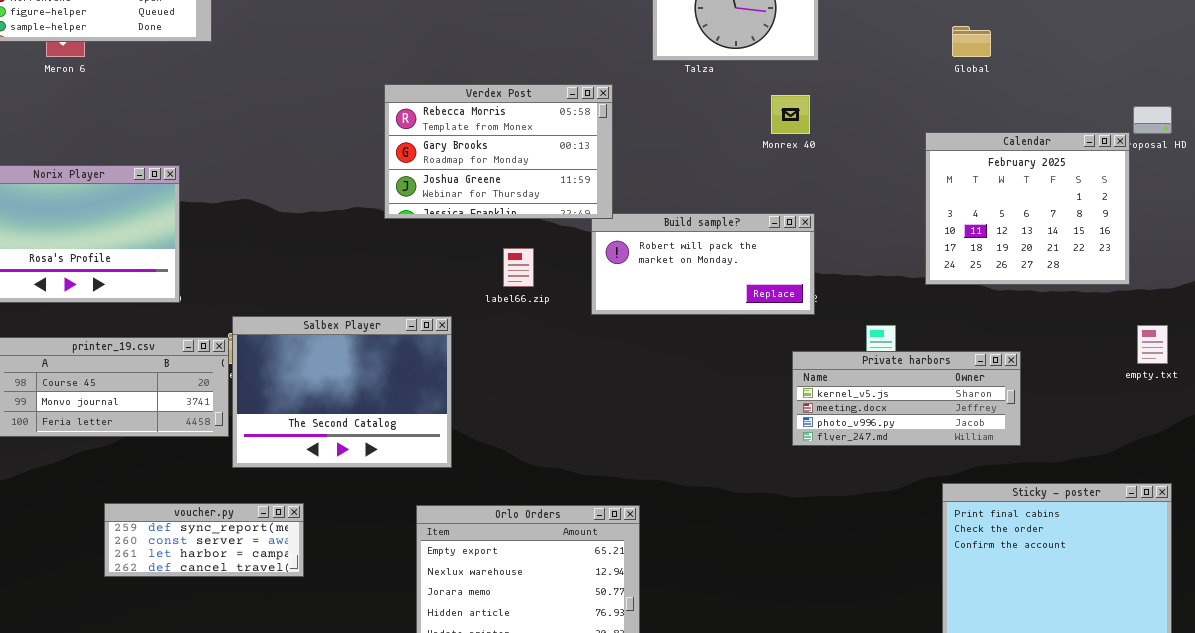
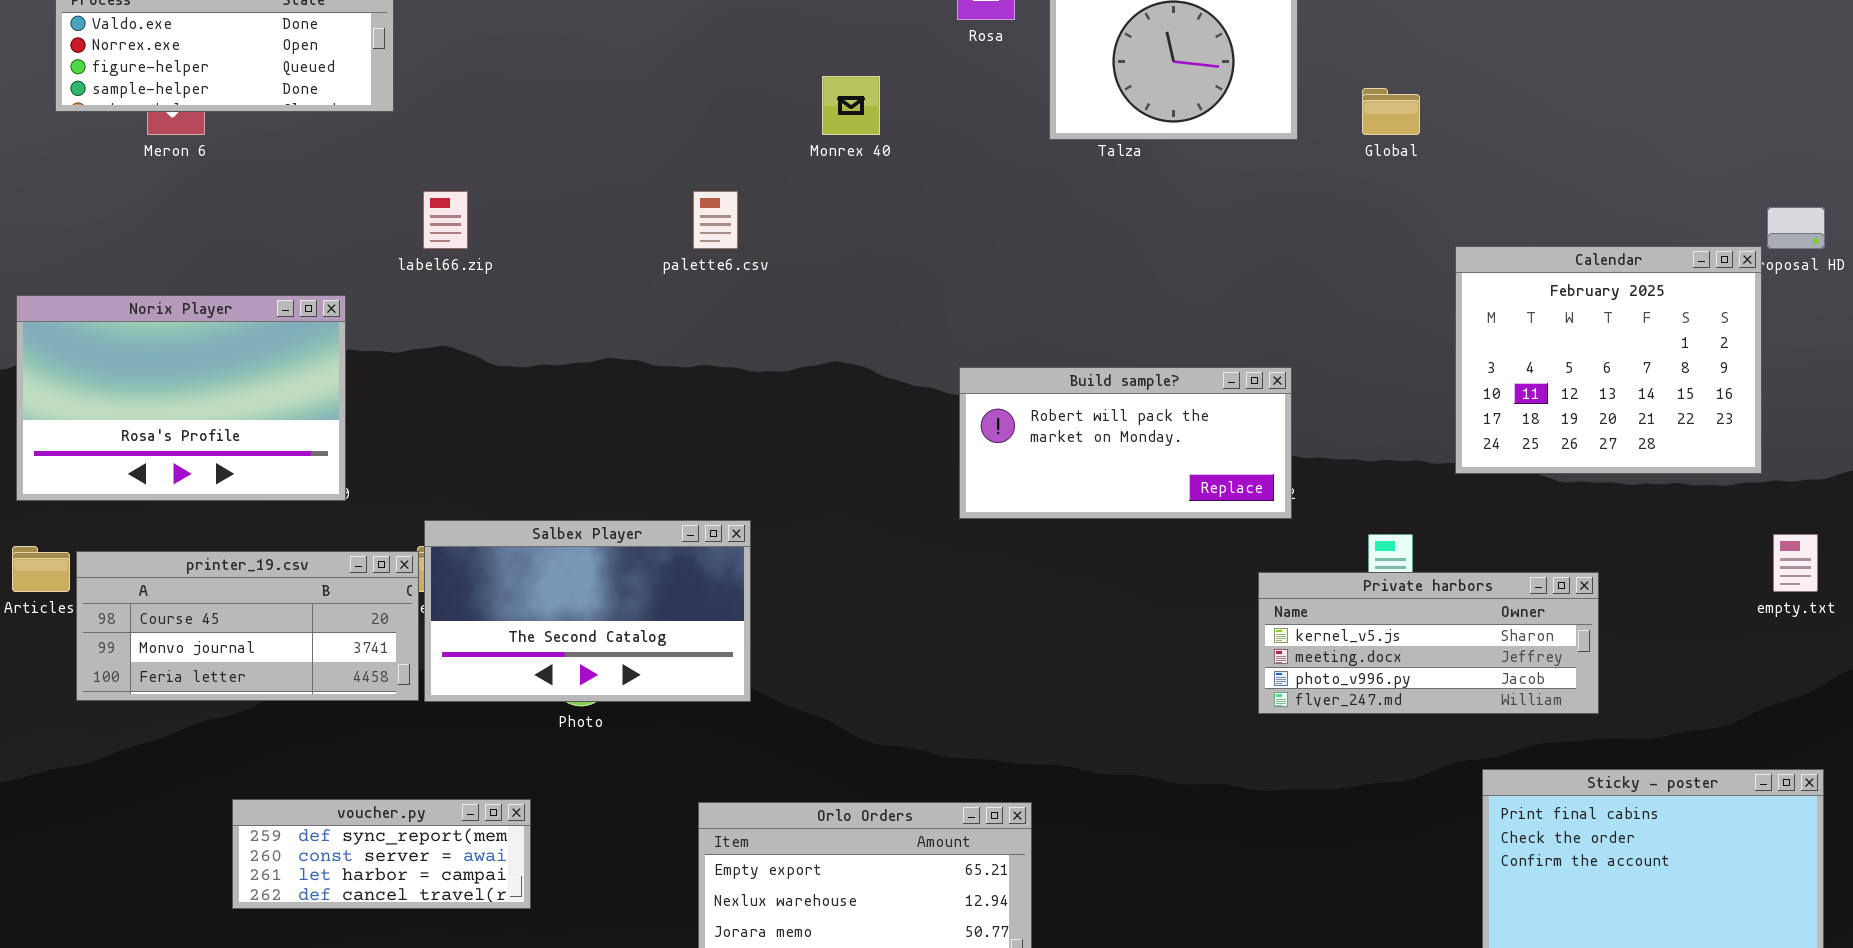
Global: [952,26,991,57] -> [1362,88,1420,135], moved
Verdex Post: [384,84,613,219] -> none, closed
Monrex 40: [771,95,810,134] -> [822,76,880,135], moved
label66.zip: [503,248,534,287] -> [423,191,468,249], moved
Salbex Player: [232,316,452,468] -> [424,520,751,702], resized

